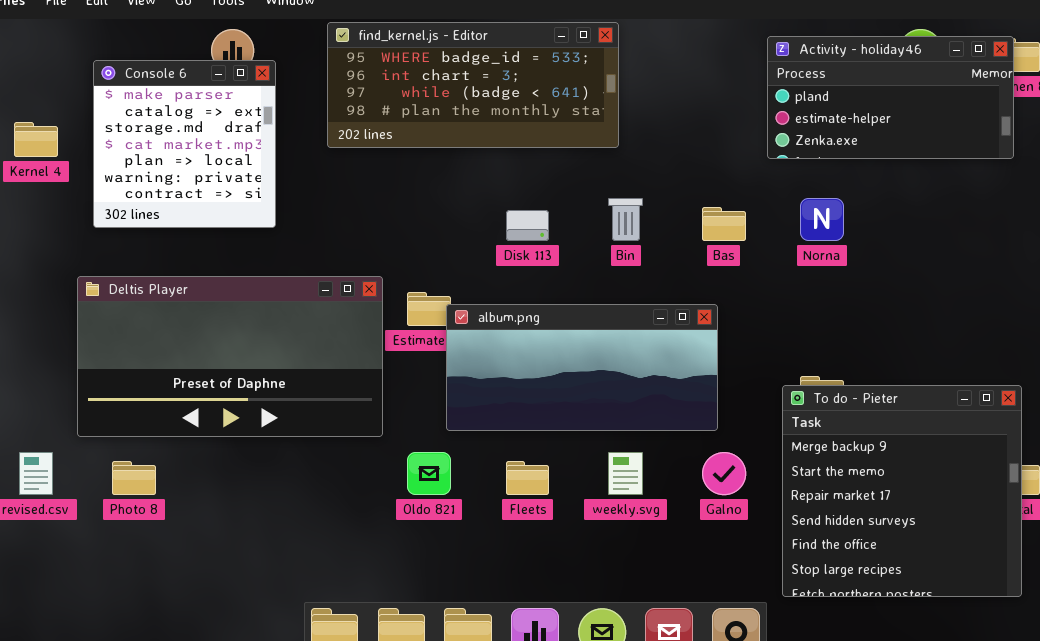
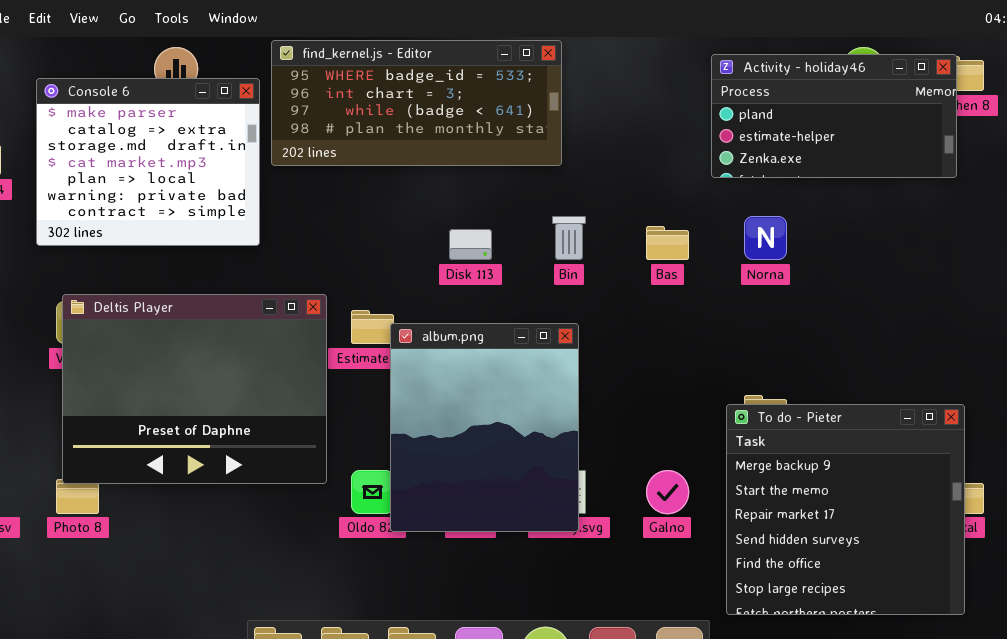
Console 6: [93,60,276,228] -> [36,78,260,246], resized
Deltis Player: [77,276,383,437] -> [62,294,327,484], resized
album.png: [446,304,718,431] -> [390,323,579,532], resized

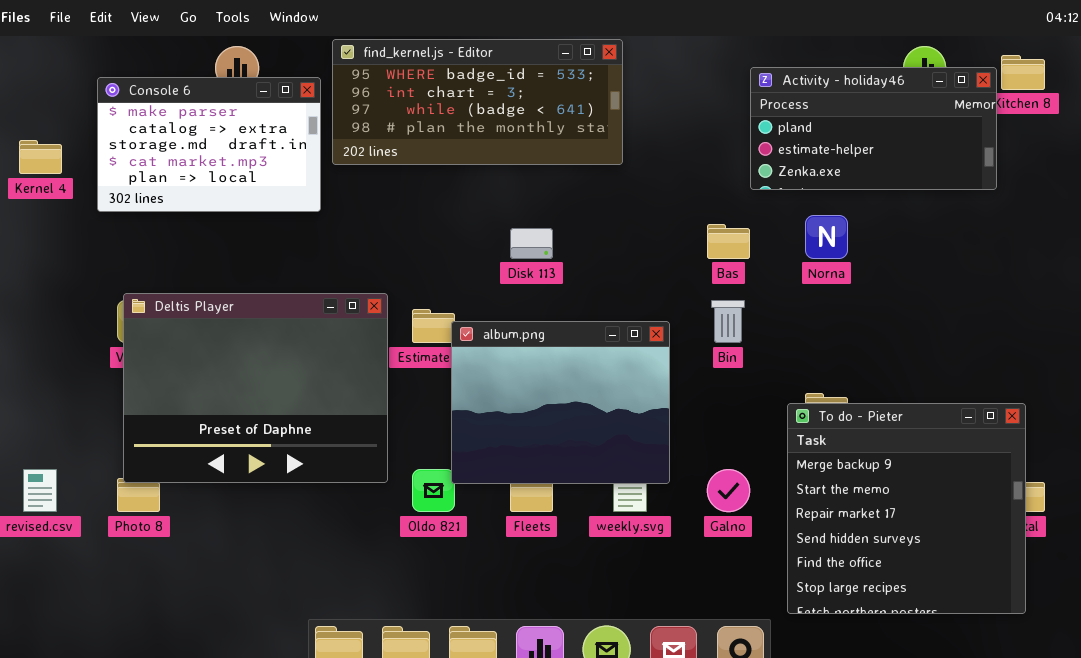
Activity - holiday46: [711,54,957,178] -> [750,67,997,190], moved
Console 6: [36,78,260,246] -> [97,77,321,212], resized
Bin: [552,216,586,260] -> [711,300,745,343], moved
album.png: [390,323,579,532] -> [451,321,670,484], resized

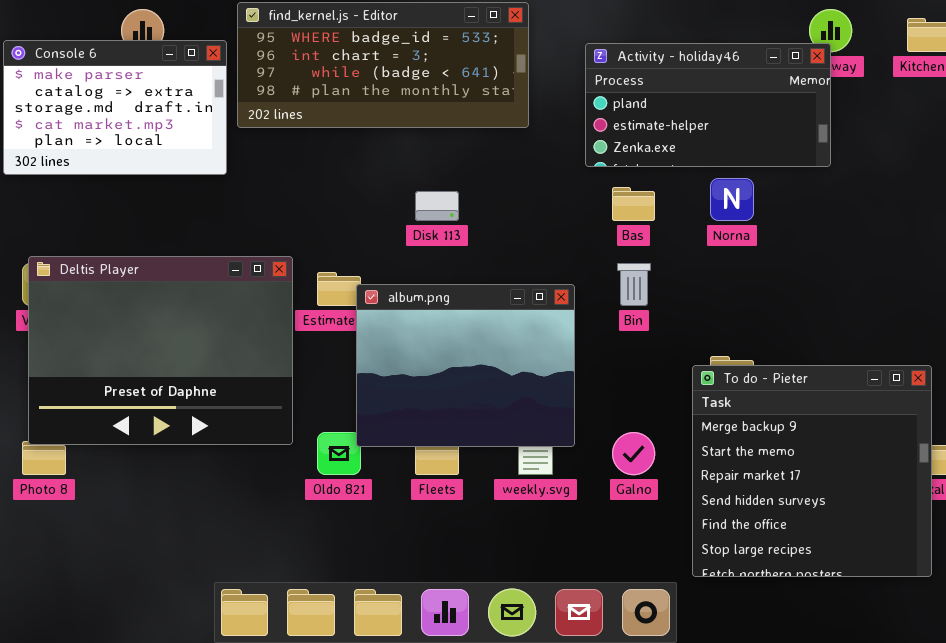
Activity - holiday46: [750,67,997,190] -> [585,43,831,167], moved

